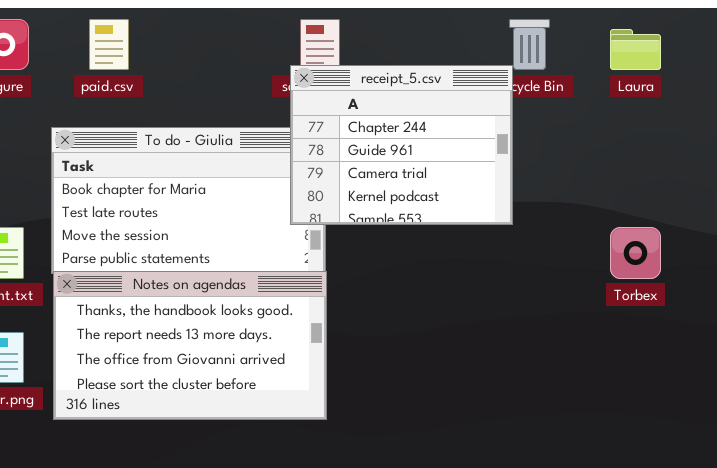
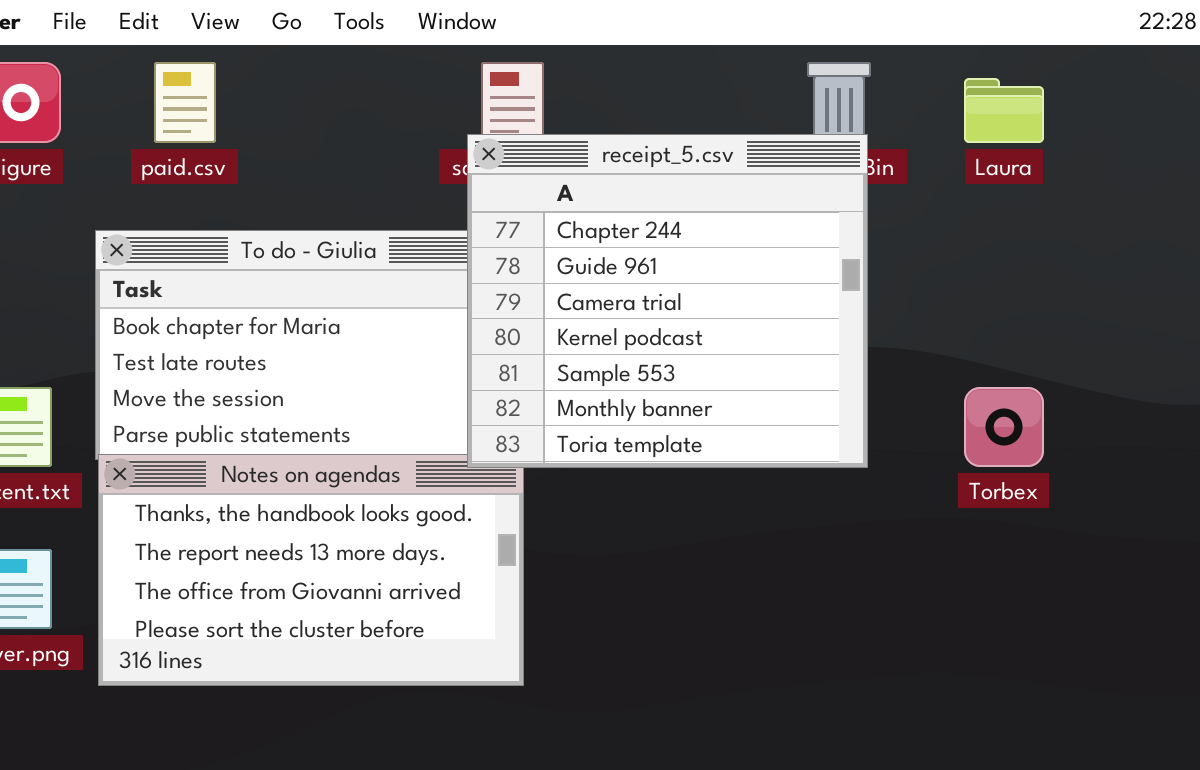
receipt_5.csv: [290,65,513,225] -> [467,134,868,468], resized

